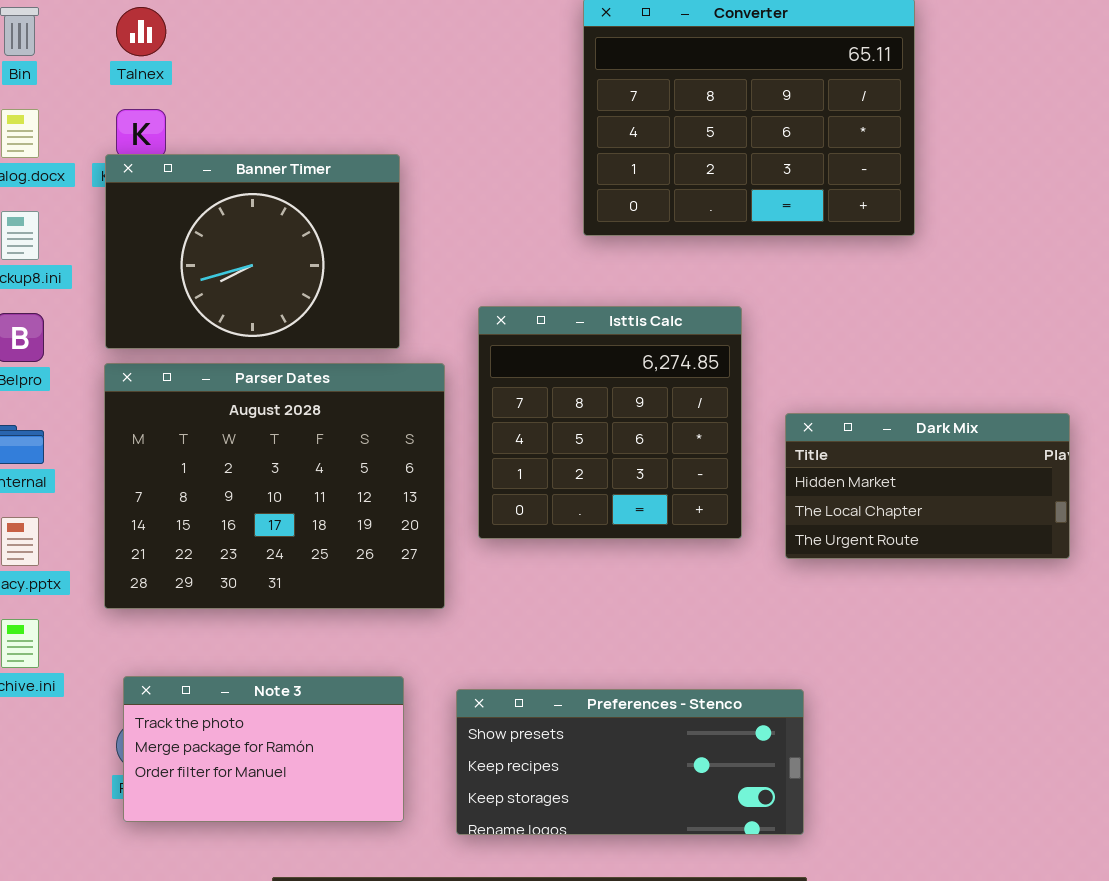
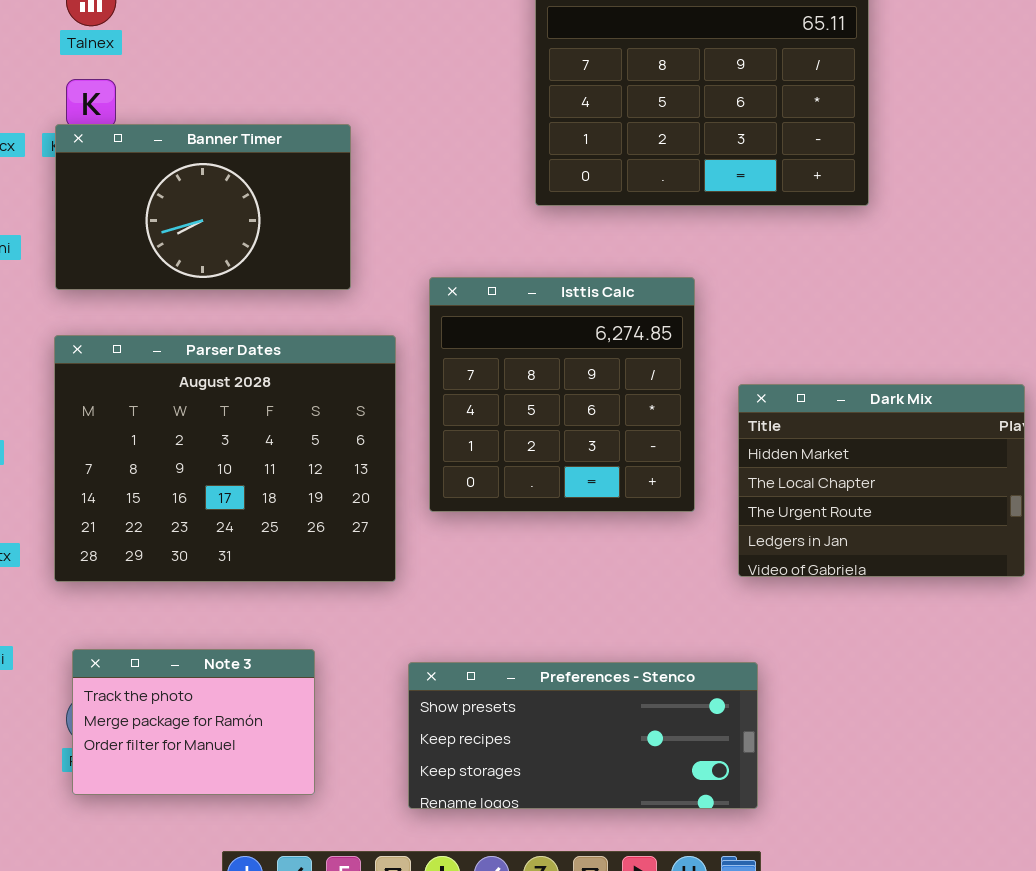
Banner Timer: [105,154,400,349] -> [55,124,351,290], resized
Dark Mix: [785,413,1070,559] -> [738,384,1025,577], resized
Note 3: [123,676,404,822] -> [72,649,315,795], resized

